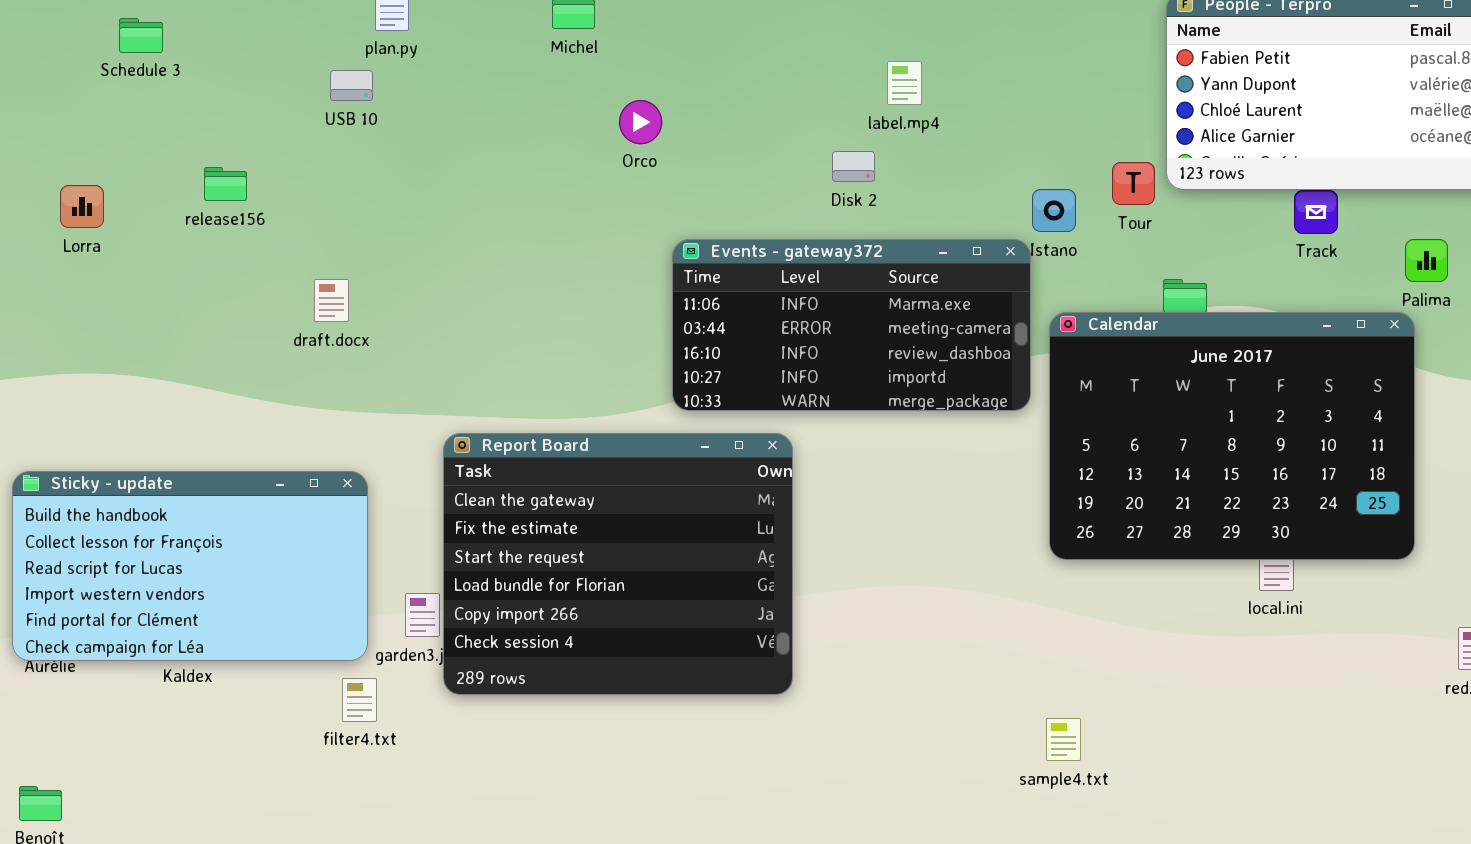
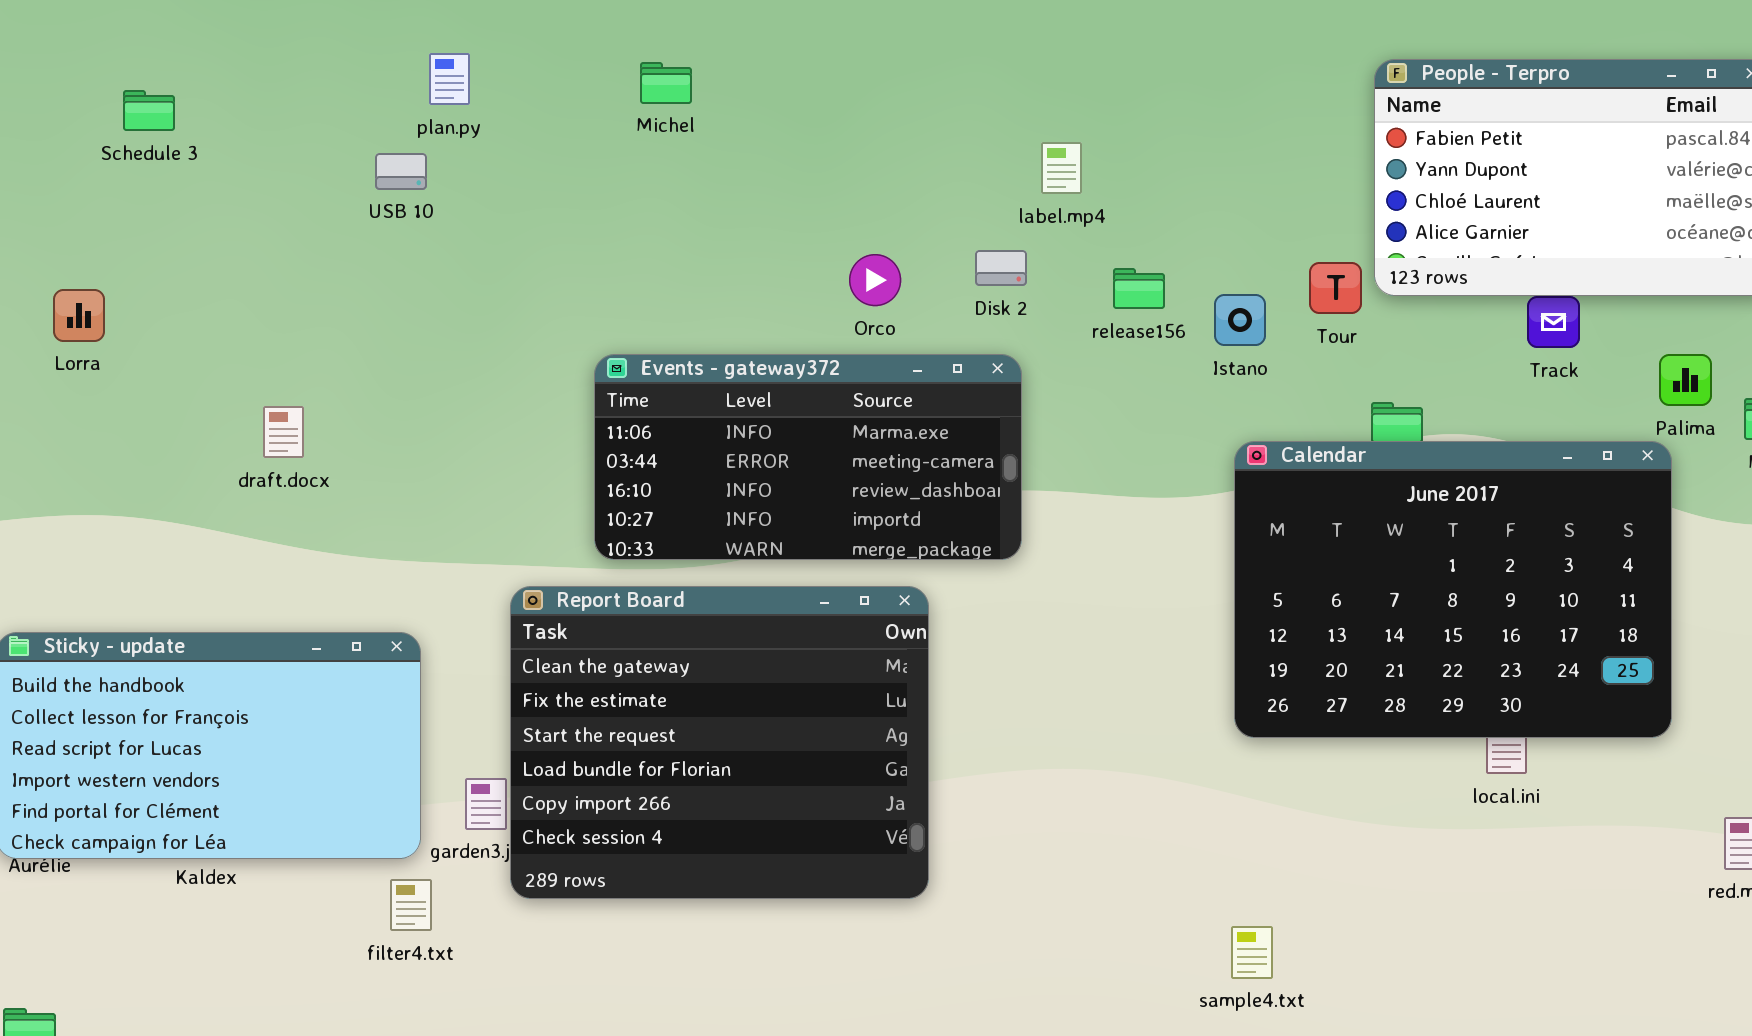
Orco: [619,100,662,144] -> [849,254,901,306], moved
release156: [204,167,247,201] -> [1113,268,1165,309], moved
Events - gateway372: [672,239,1031,411] -> [594,354,1022,560], moved
draft.docx: [314,279,349,322] -> [263,406,304,458], moved

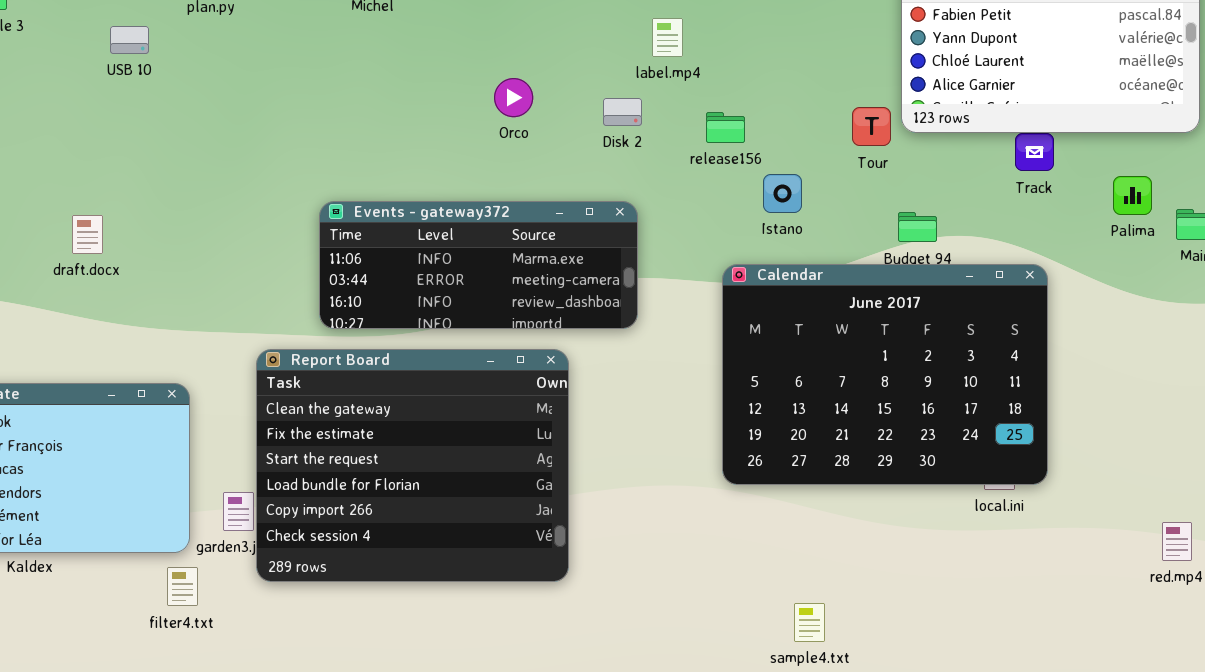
USB 10: [375,153,427,190] -> [110,26,149,54], moved
Orco: [849,254,901,306] -> [494,78,533,117], moved
Istano: [1214,294,1266,346] -> [763,174,802,213], moved
Events - gateway372: [594,354,1022,560] -> [319,201,638,329], resized
Calendar: [1234,441,1672,738] -> [722,264,1048,485], moved

